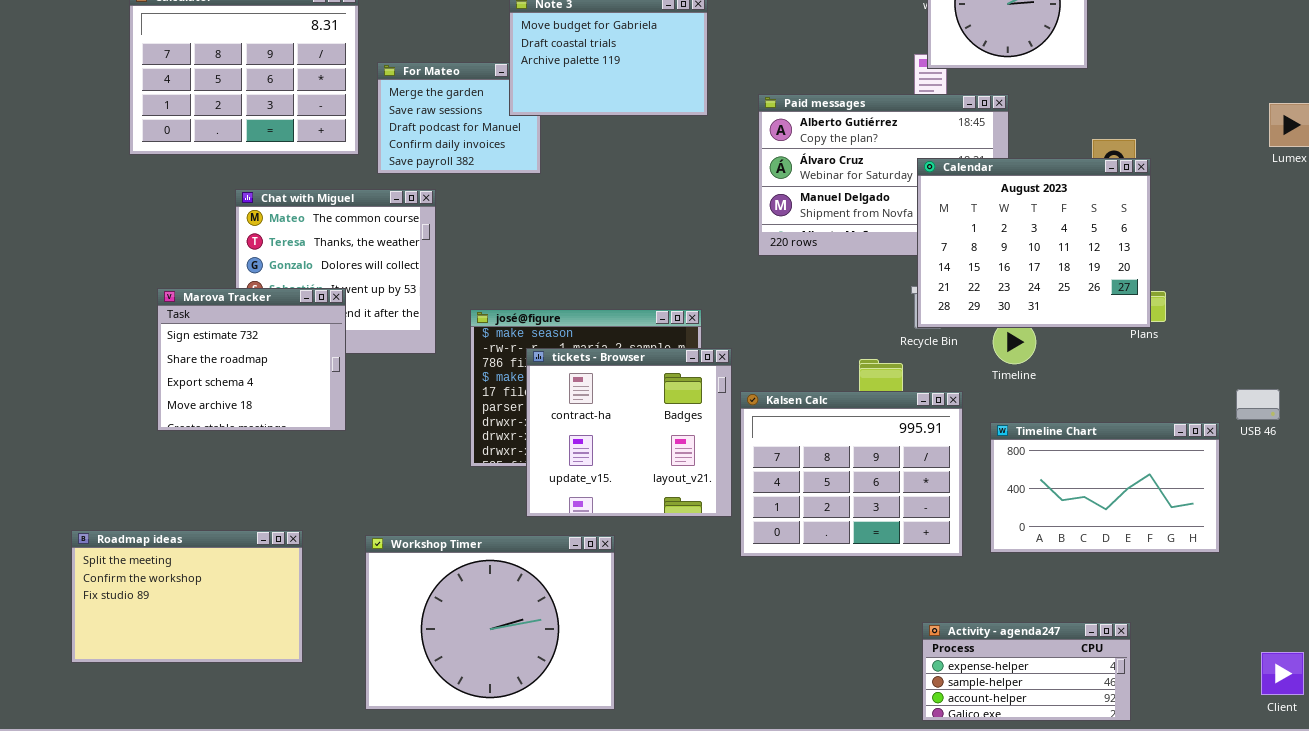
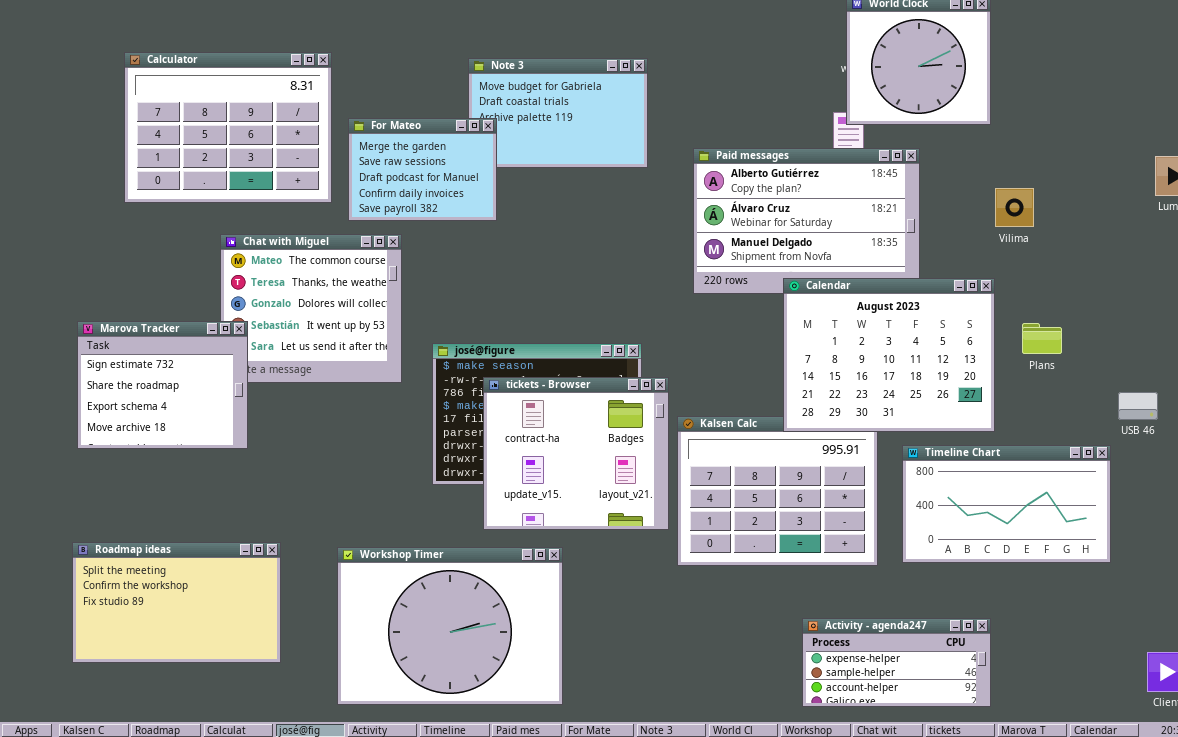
For Mateo: [377,62,541,174] -> [348,118,497,221], raised
Calendar: [917,158,1151,328] -> [783,278,995,432], moved
Marova Tracker: [157,288,346,431] -> [77,321,248,449], moved
USB 46: [1236,389,1280,420] -> [1118,392,1158,420], moved
Activity - agenda247: [922,622,1131,721] -> [802,618,991,707], moved

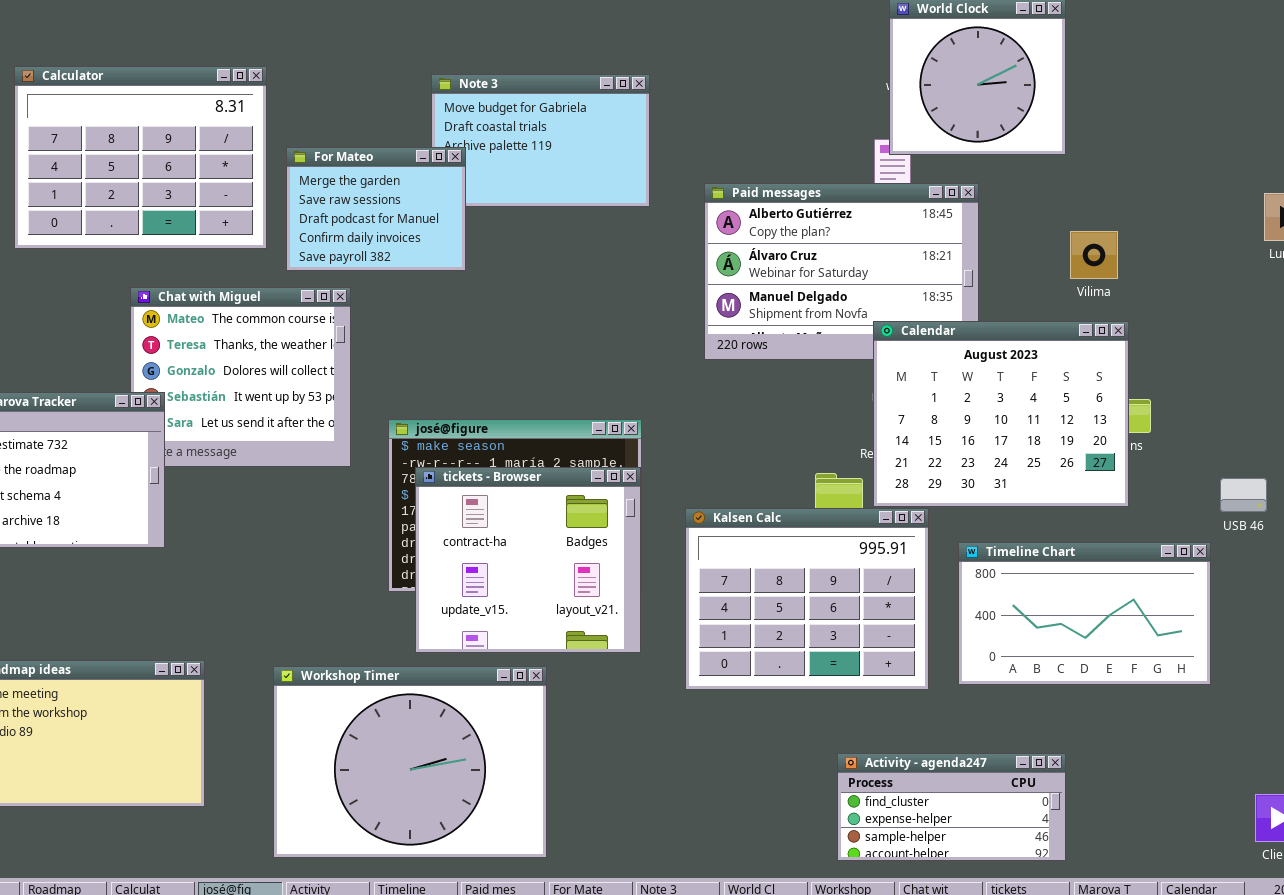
Calendar: [783,278,995,432] -> [873,321,1129,507], moved
tickets - Browser: [483,377,669,530] -> [415,467,641,653], moved
Activity - agenda247: [802,618,991,707] -> [837,753,1066,861], scrolled up 1 row

